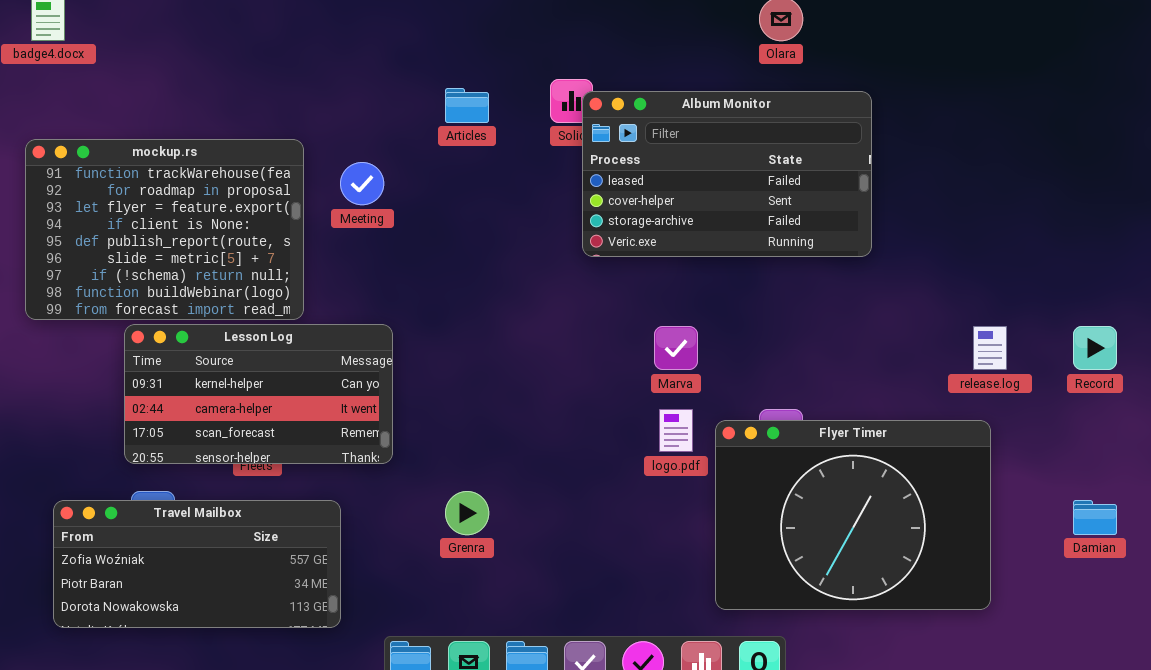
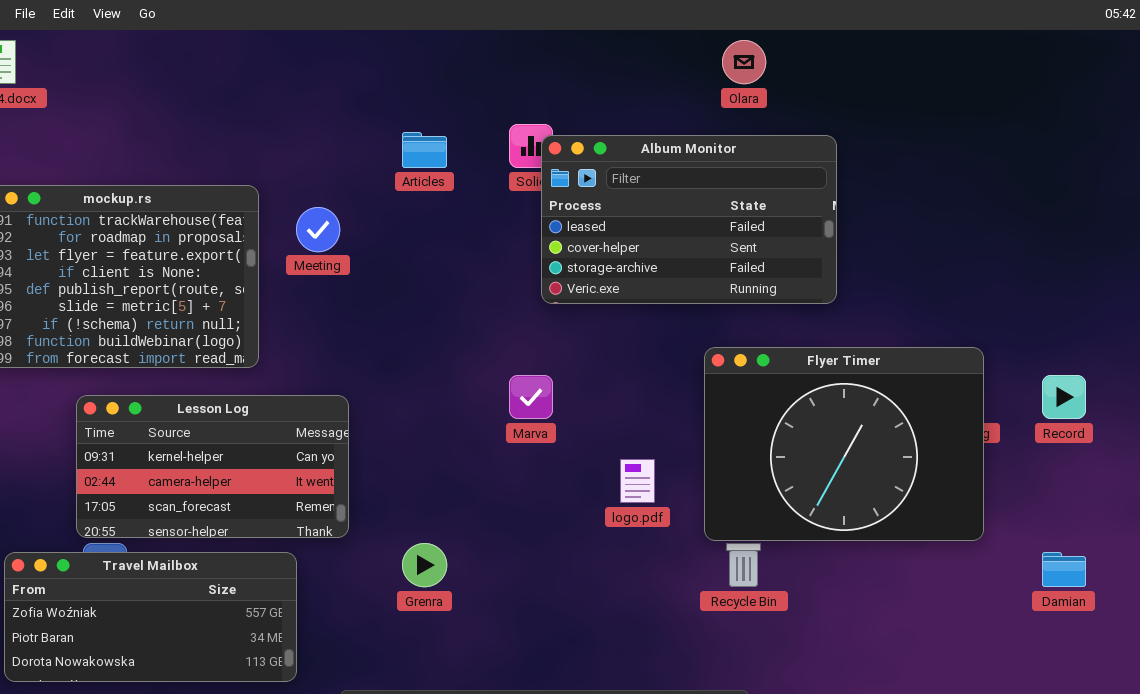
Lesson Log: [124,324,393,464] -> [76,395,349,538], moved
Marva: [654,326,698,370] -> [509,375,553,419], moved
Flyer Timer: [715,420,991,610] -> [704,347,984,541], moved

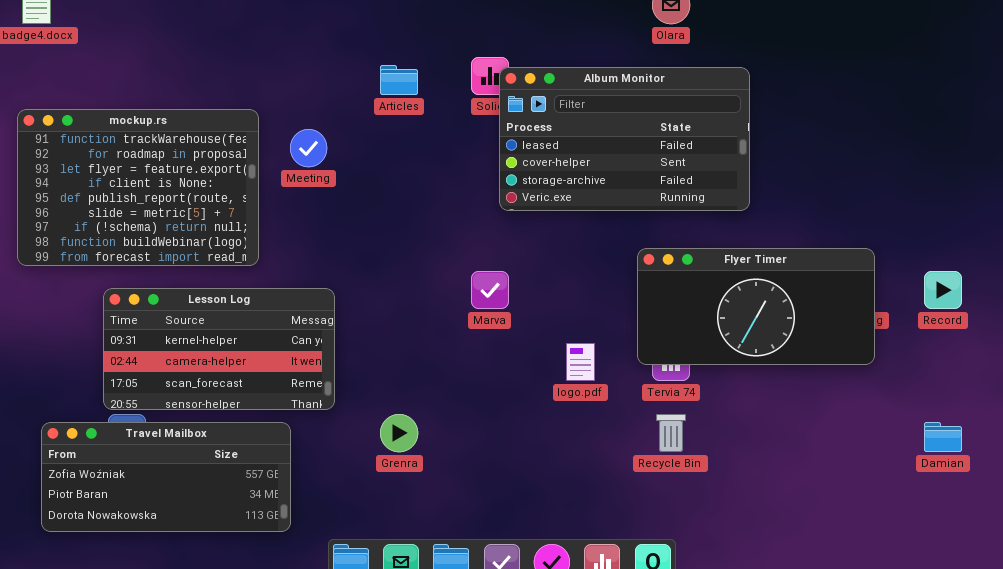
Flyer Timer: [704,347,984,541] -> [637,248,875,365], resized

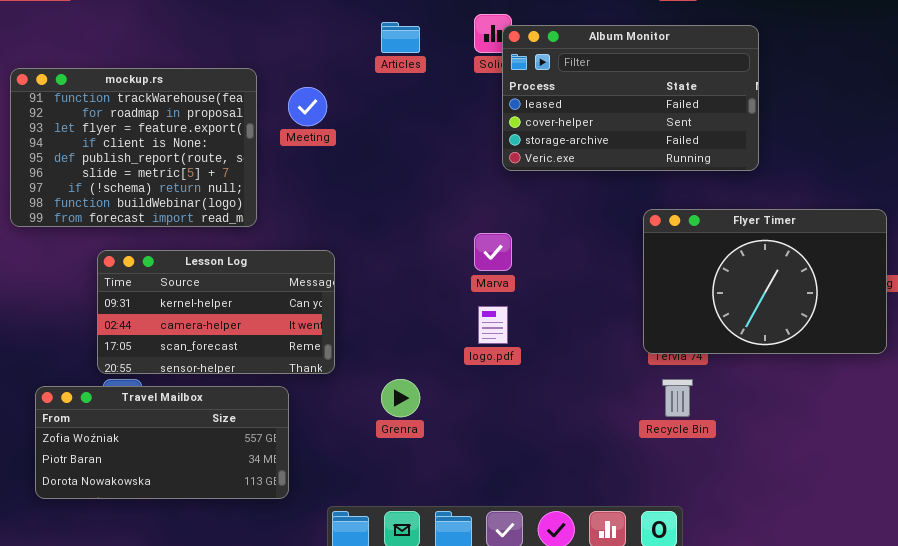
Flyer Timer: [637,248,875,365] -> [643,209,887,354], resized
logo.pdf: [566,343,595,381] -> [478,306,508,344], moved

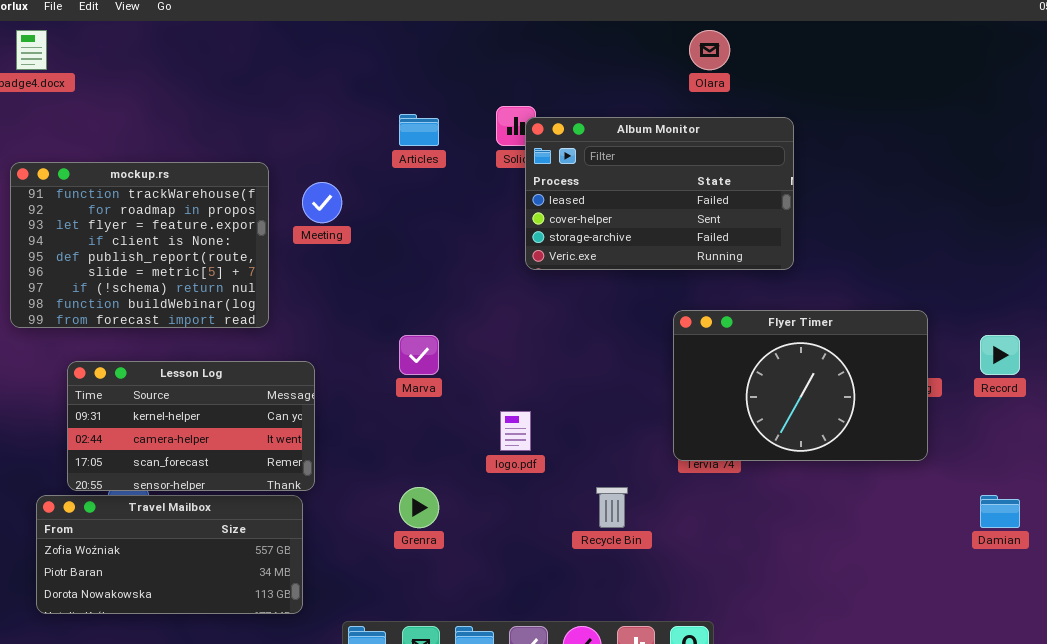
Marva: [474,233,512,271] -> [399,335,439,375], moved
Lesson Log: [97,250,335,374] -> [67,361,315,491], moved
Recycle Bin: [662,379,693,417] -> [596,487,628,528], moved

